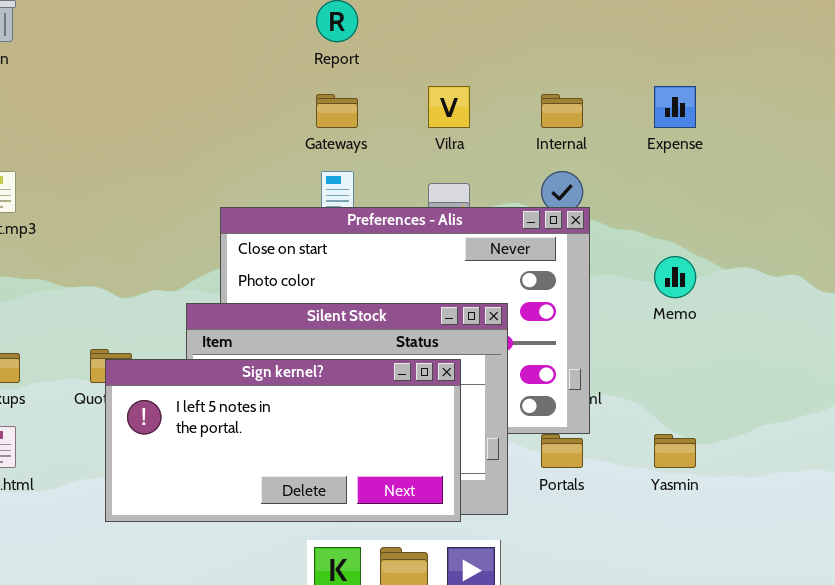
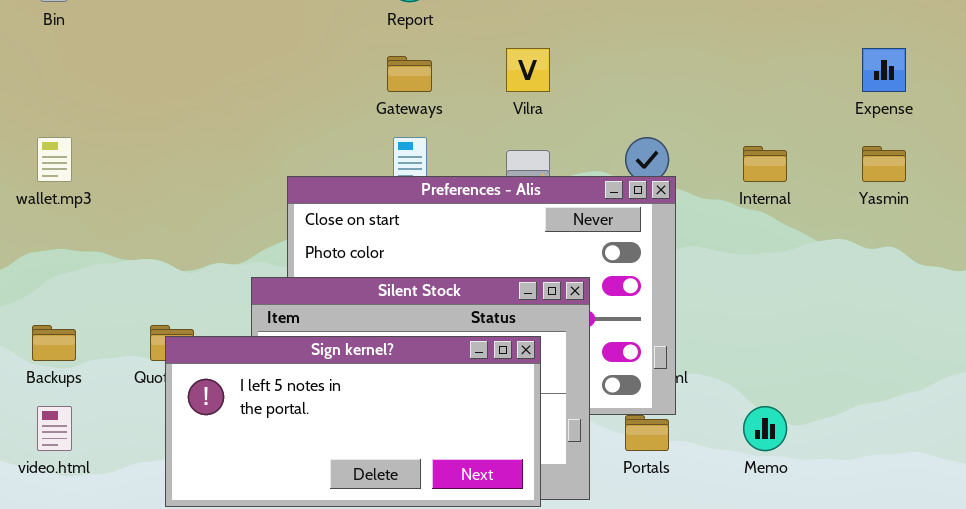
Expense: [654,86,696,128] -> [862,48,906,92], moved
Internal: [541,94,583,128] -> [743,146,787,182], moved
Memo: [654,256,696,298] -> [743,406,787,451], moved
Yasmin: [654,434,696,468] -> [862,146,906,182], moved

